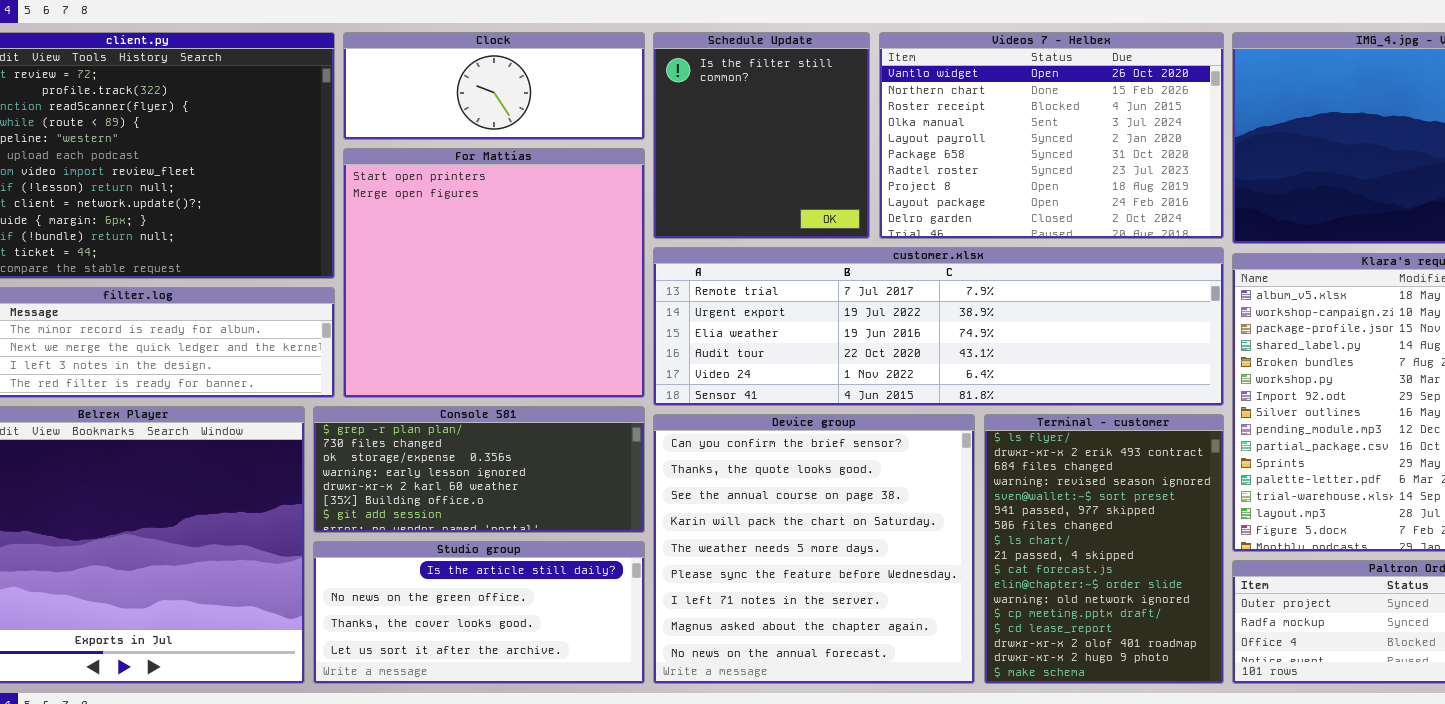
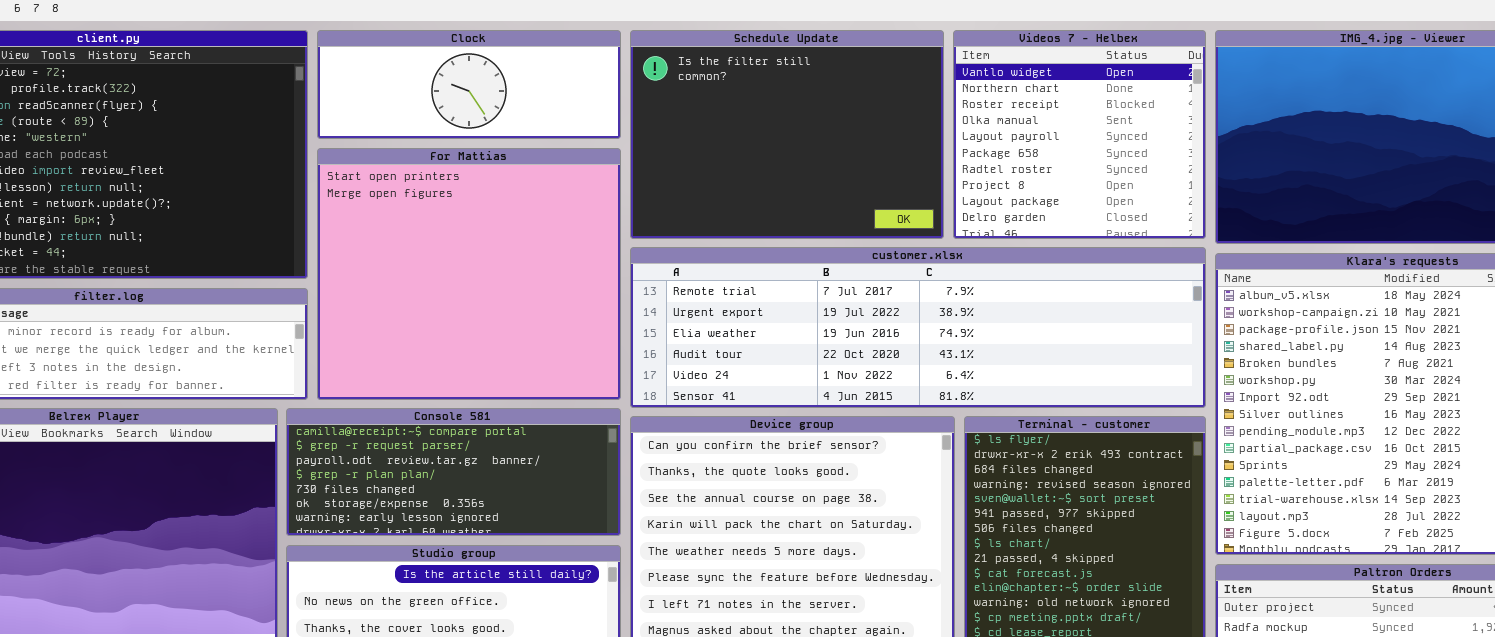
Schedule Update: [653,32,870,239] -> [630,30,944,239], resized
Videos 7 - Helbex: [879,32,1224,239] -> [953,30,1206,239], resized
Console 581: [313,406,645,533] -> [286,408,621,536], scrolled up 3 rows

